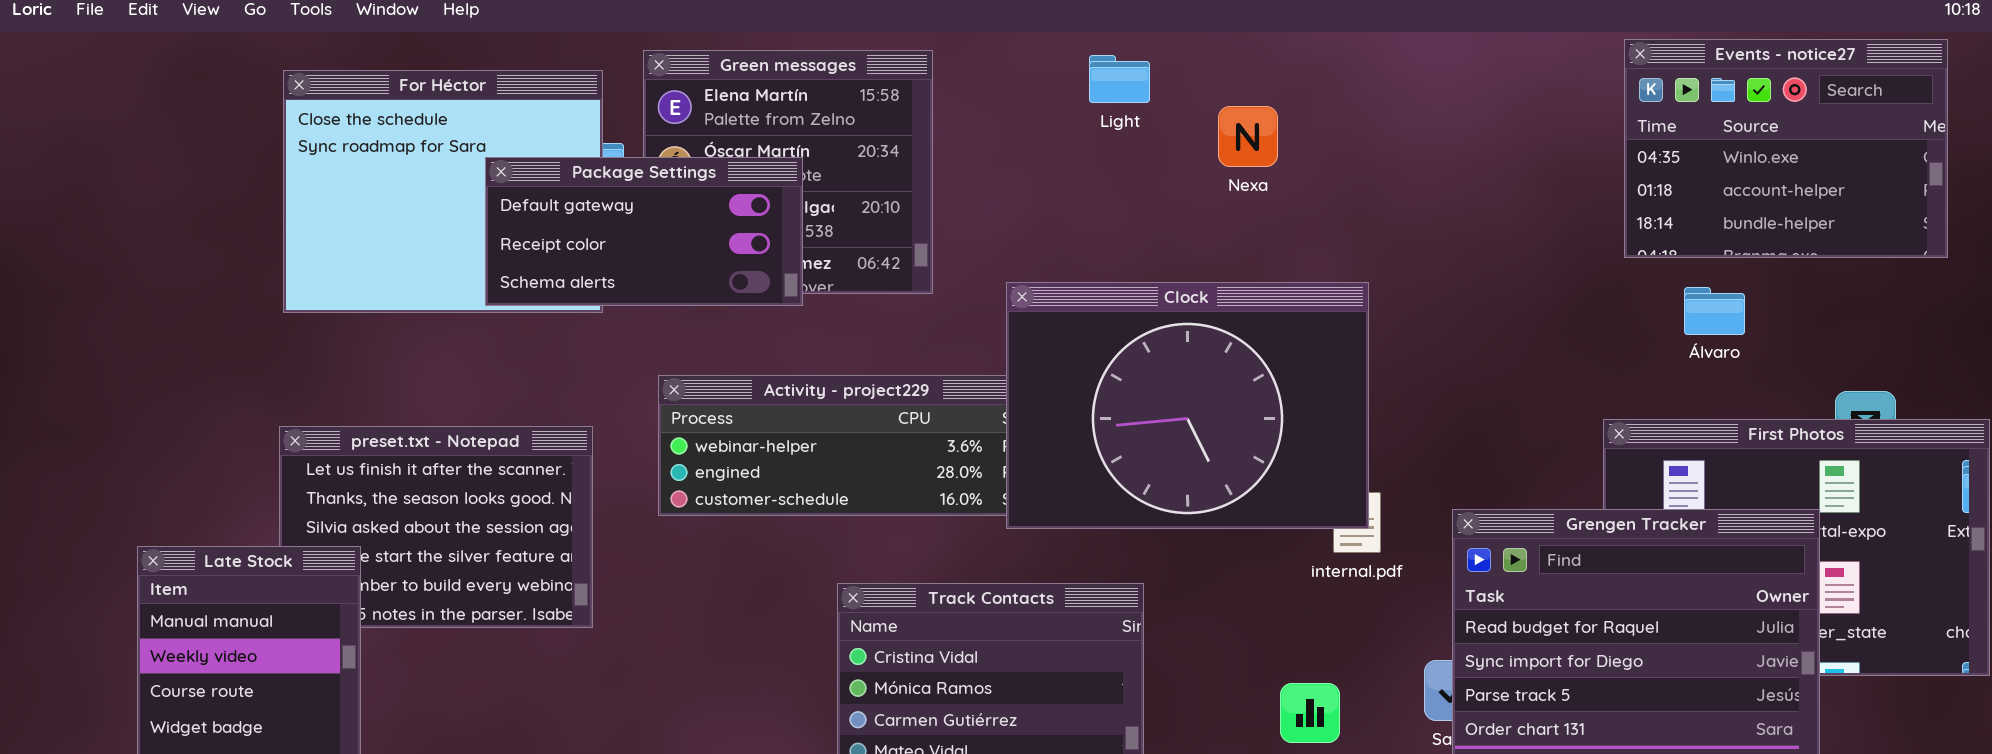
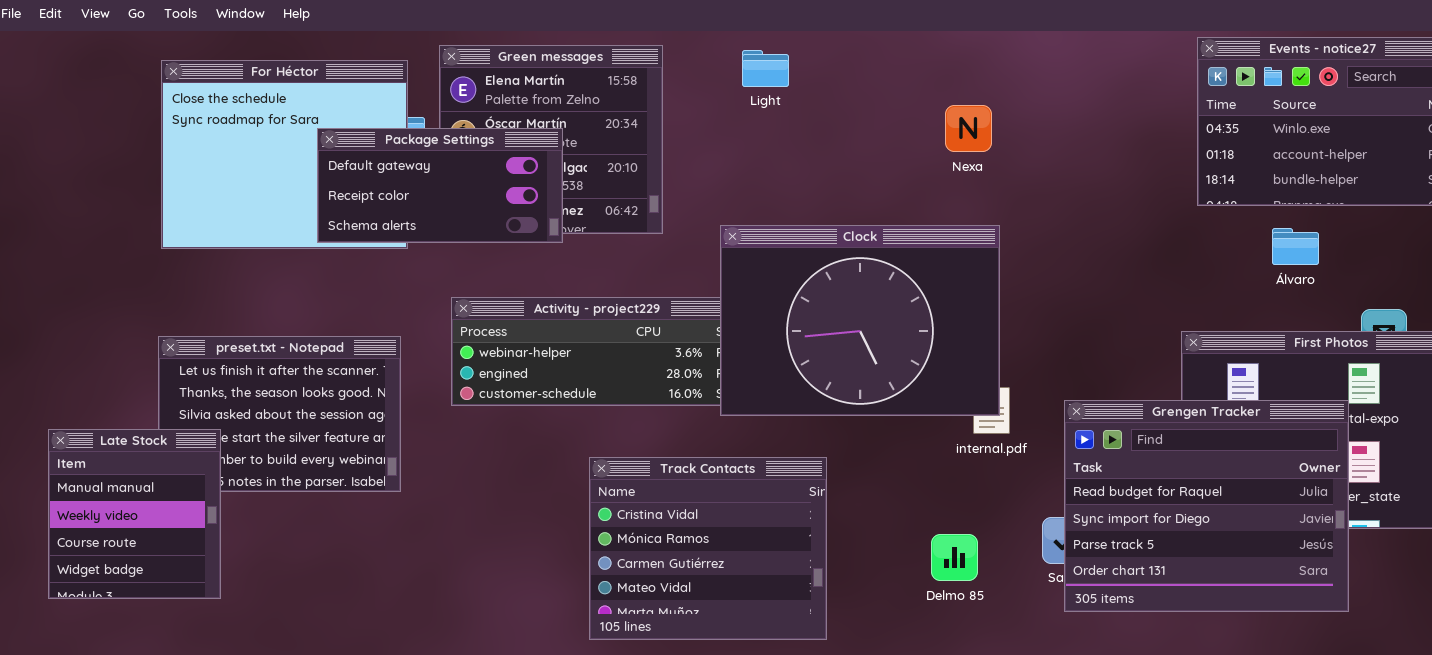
Light: [1089,55,1150,103] -> [742,50,789,87], moved
Nexa: [1218,106,1278,167] -> [945,105,992,152], moved
Álvaro: [1684,287,1745,335] -> [1272,228,1319,265], moved

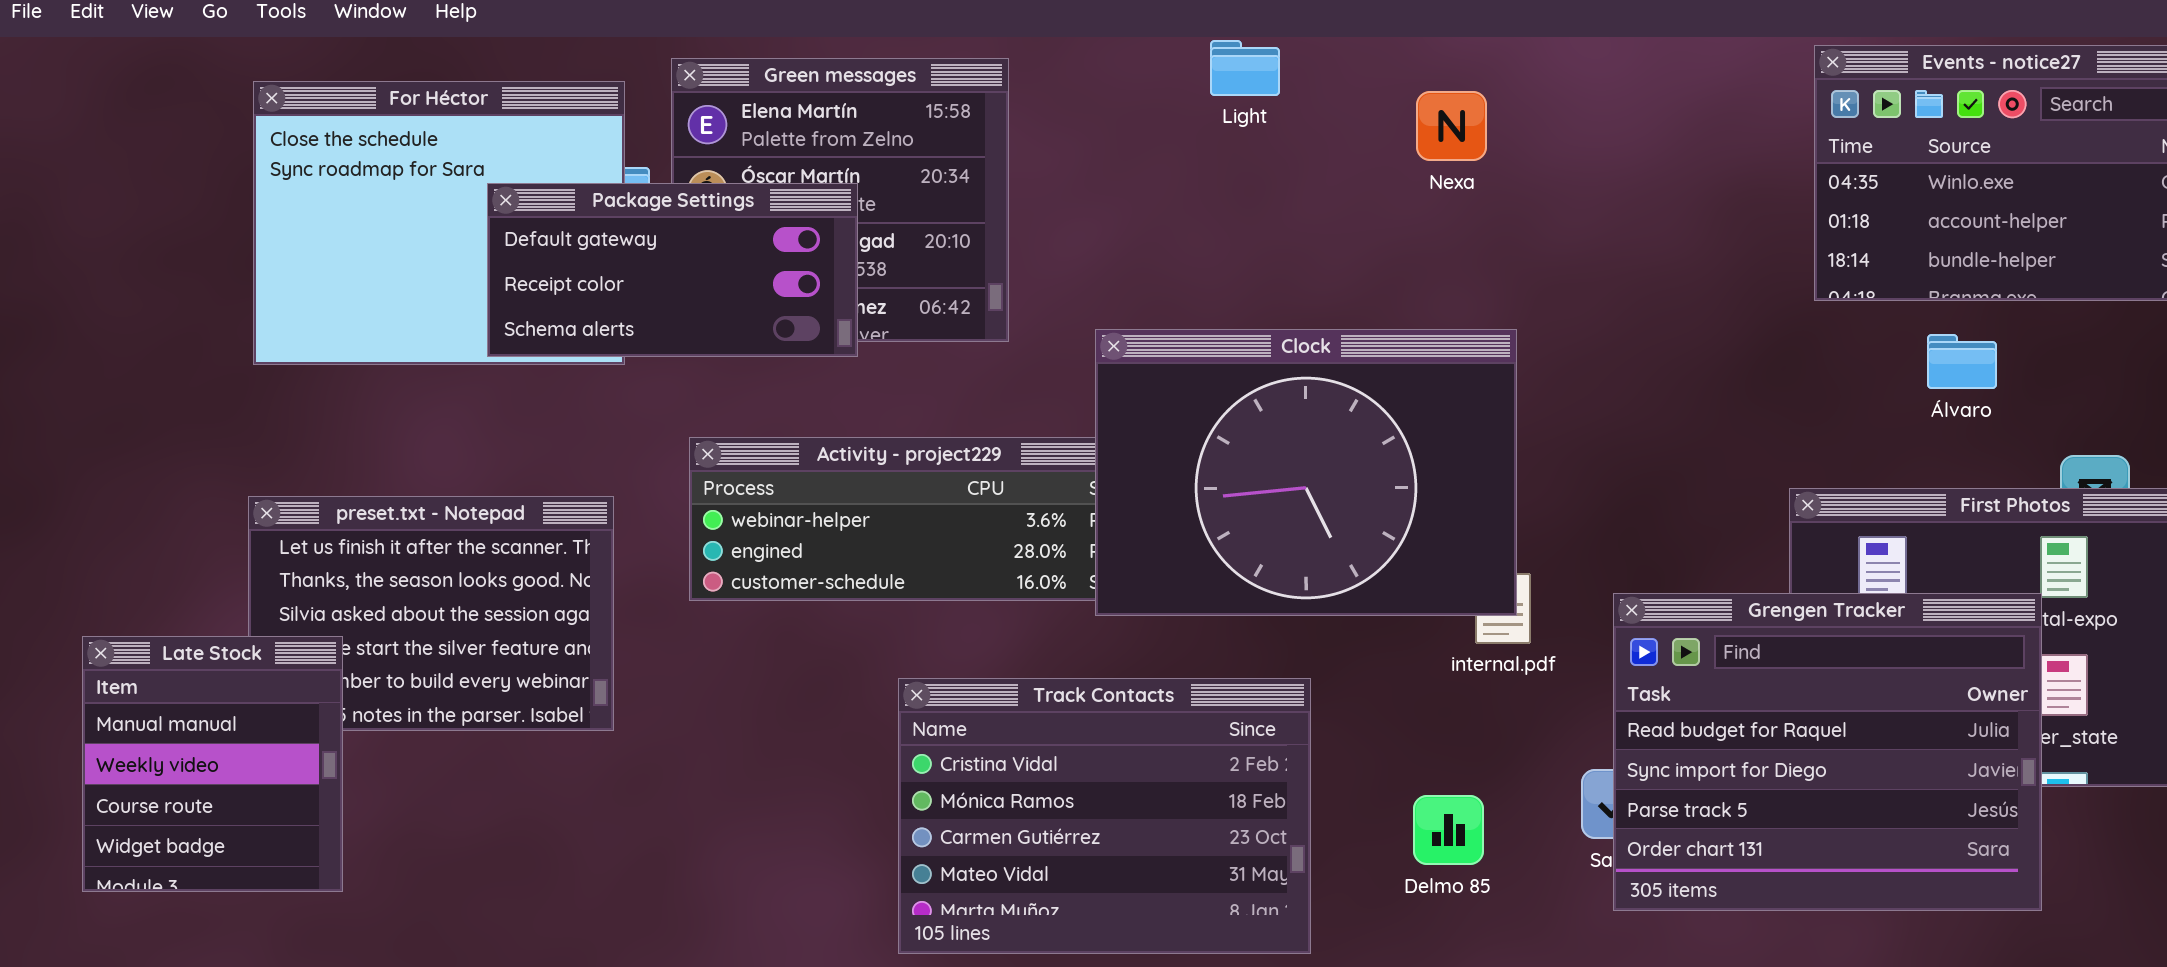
Light: [742,50,789,87] -> [1210,40,1280,96], moved
Nexa: [945,105,992,152] -> [1416,91,1487,161], moved
Track Contacts: [589,457,827,640] -> [898,678,1311,954], resized

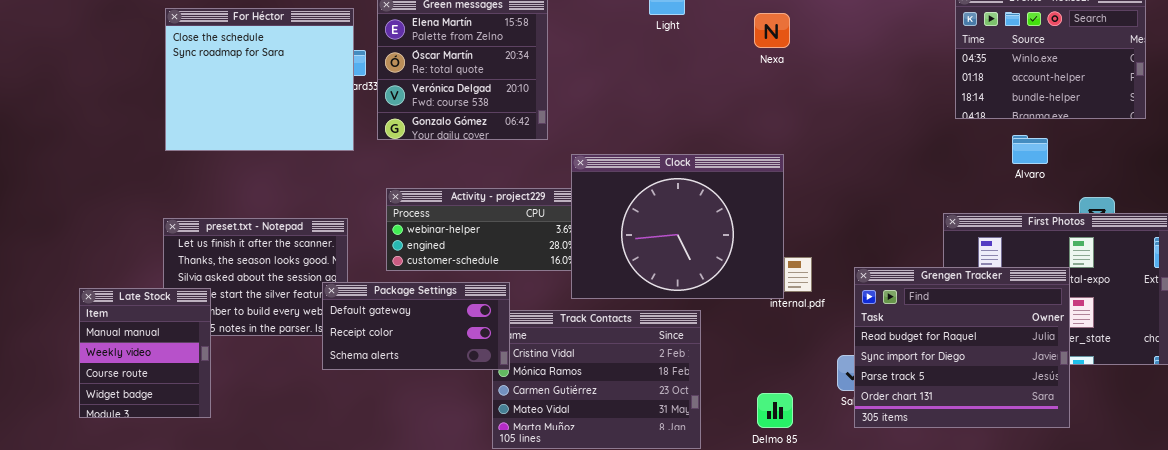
Package Settings: [487,183,858,357] -> [322,282,510,370], moved
Clock: [1095,329,1517,616] -> [571,154,784,299], moved
Delmo 85: [1413,795,1484,865] -> [757,393,793,428], moved

